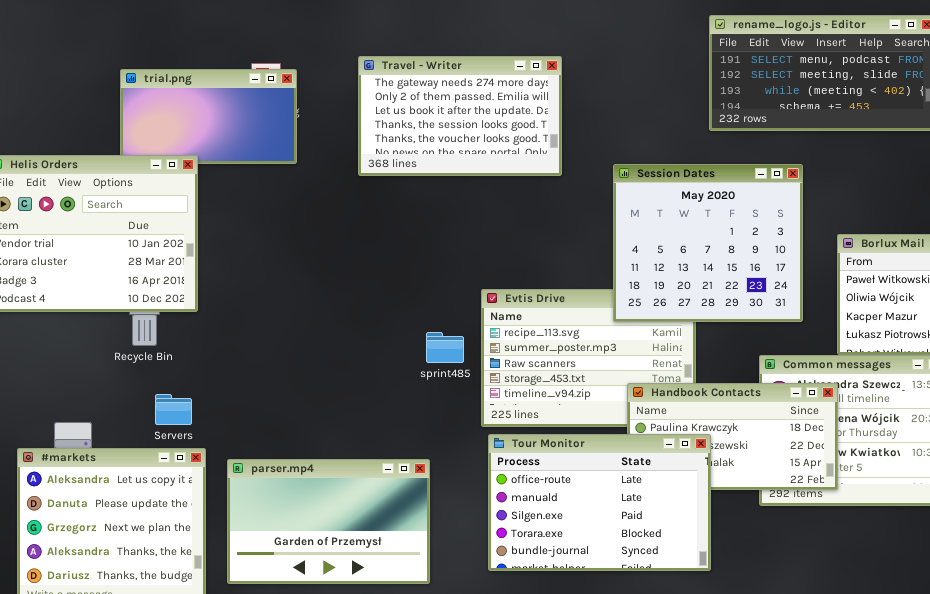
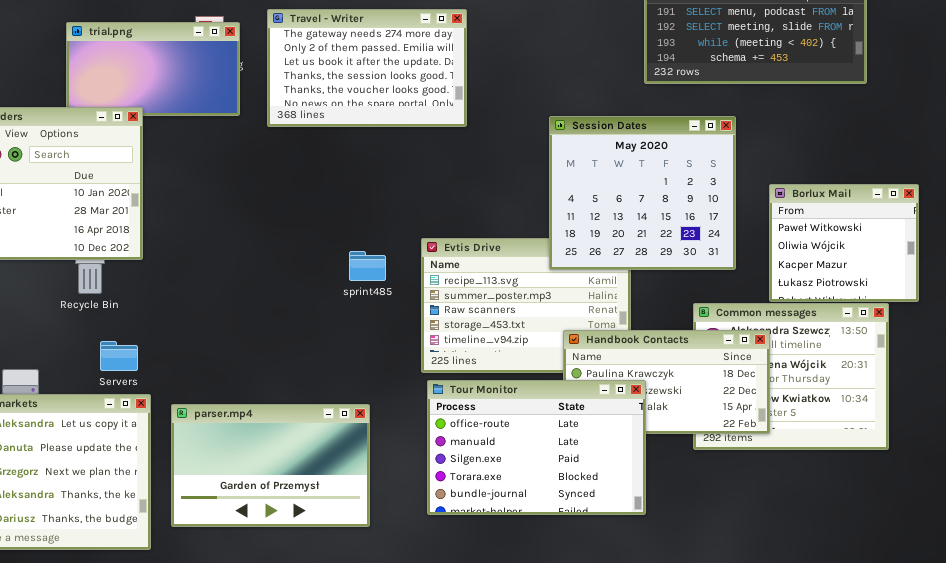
Travel - Writer: [358,56,562,176] -> [267,9,467,127], moved
sprint485: [426,332,464,363] -> [349,251,386,281], moved

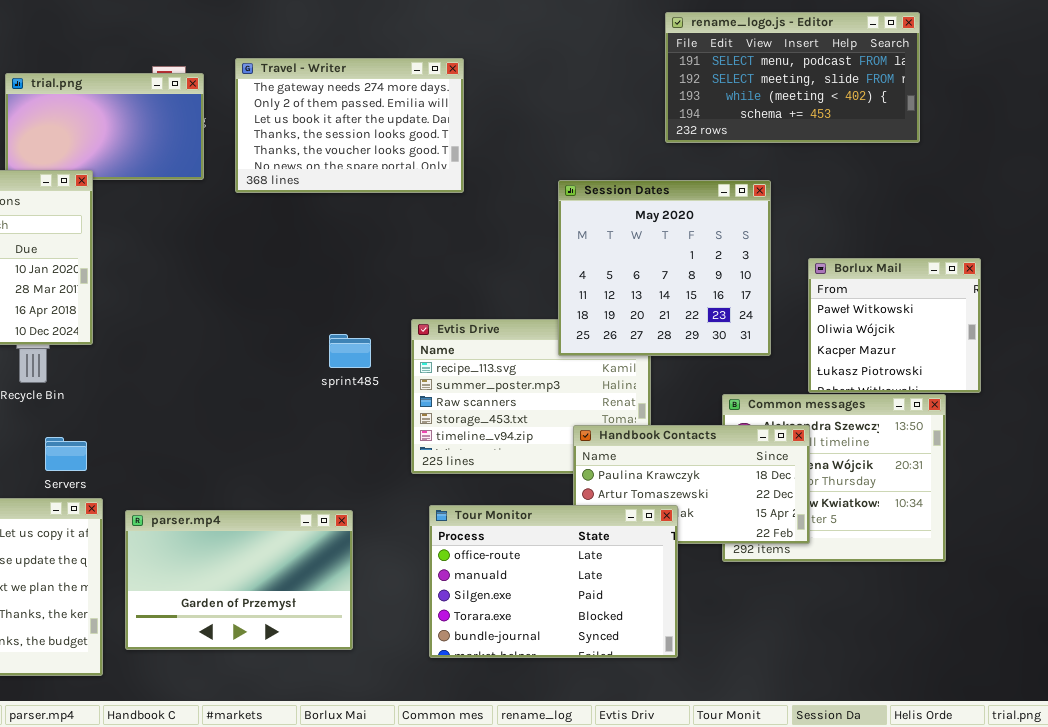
Tour Monitor: [427,380,646,515] -> [429,505,678,658], moved

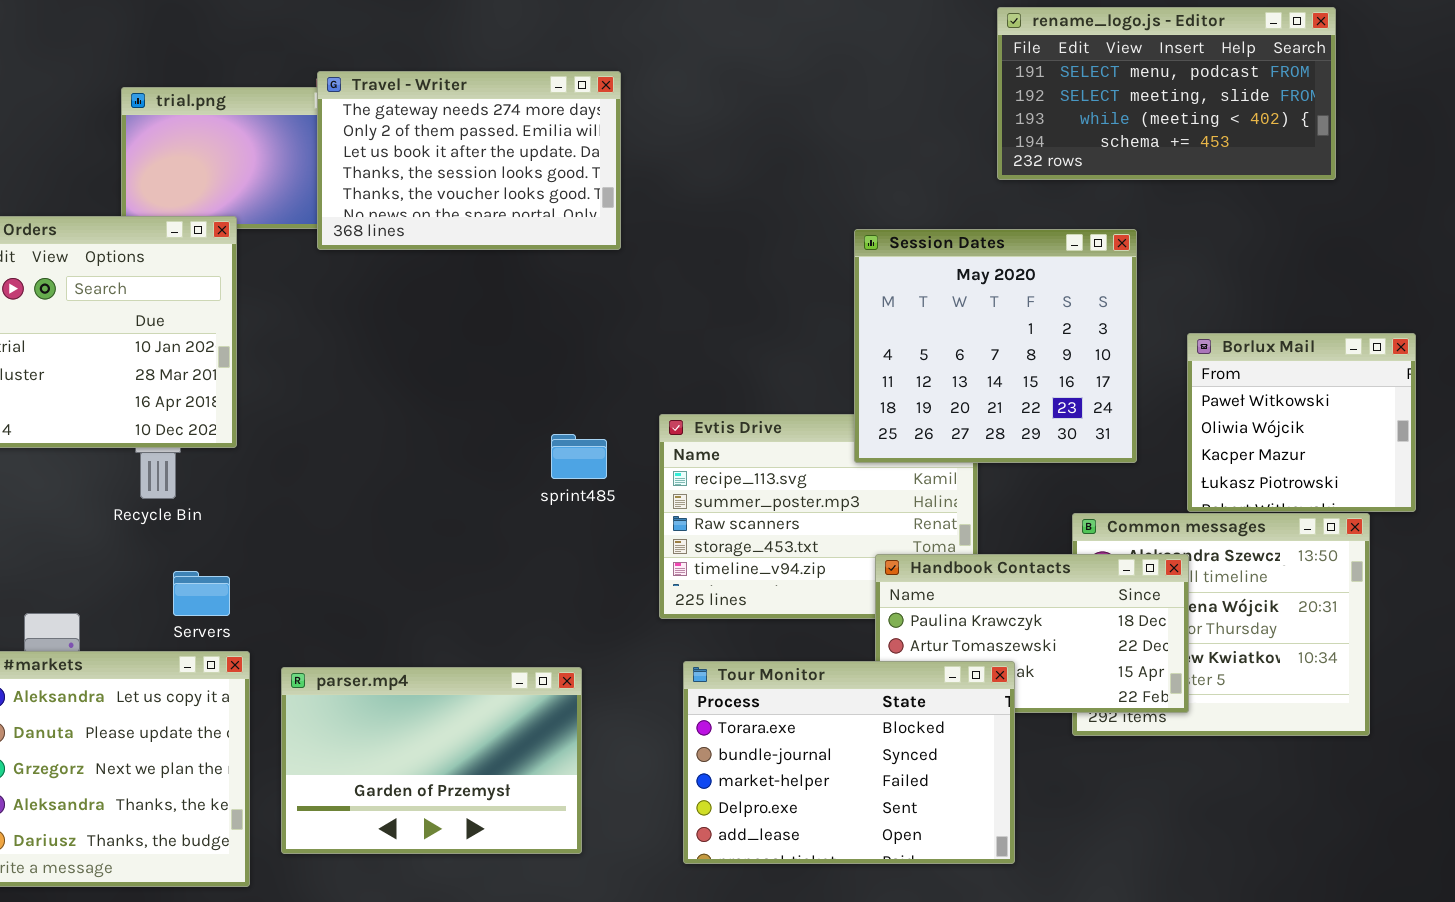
Travel - Writer: [235,58,464,193] -> [317,71,621,250], moved
Tour Monitor: [429,505,678,658] -> [683,661,1015,864], scrolled down 3 rows

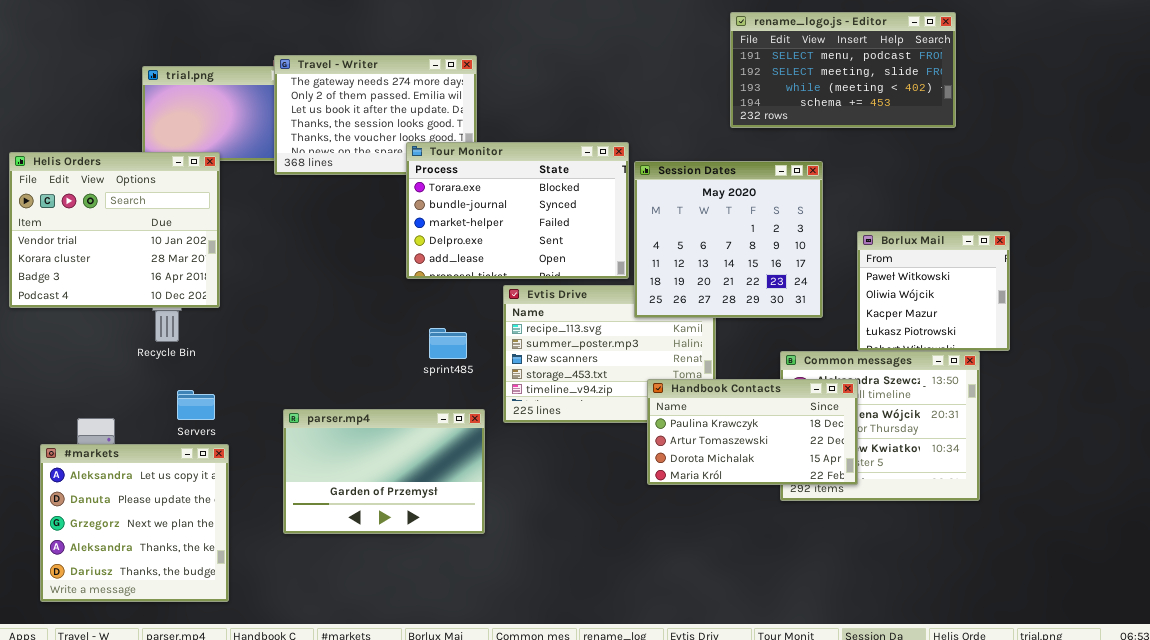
sprint485: [551,434,607,479] -> [429,328,467,359], moved
Tour Monitor: [683,661,1015,864] -> [406,142,629,279], moved
parser.mp4: [281,667,582,854] -> [283,409,485,534], moved

